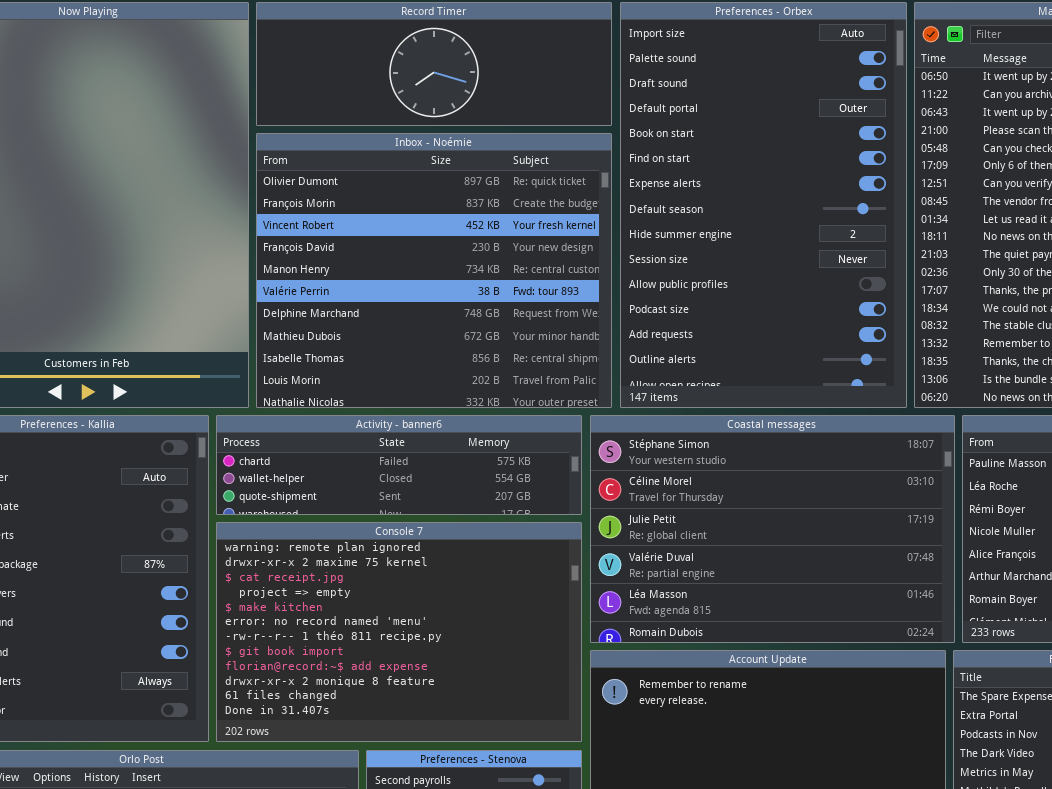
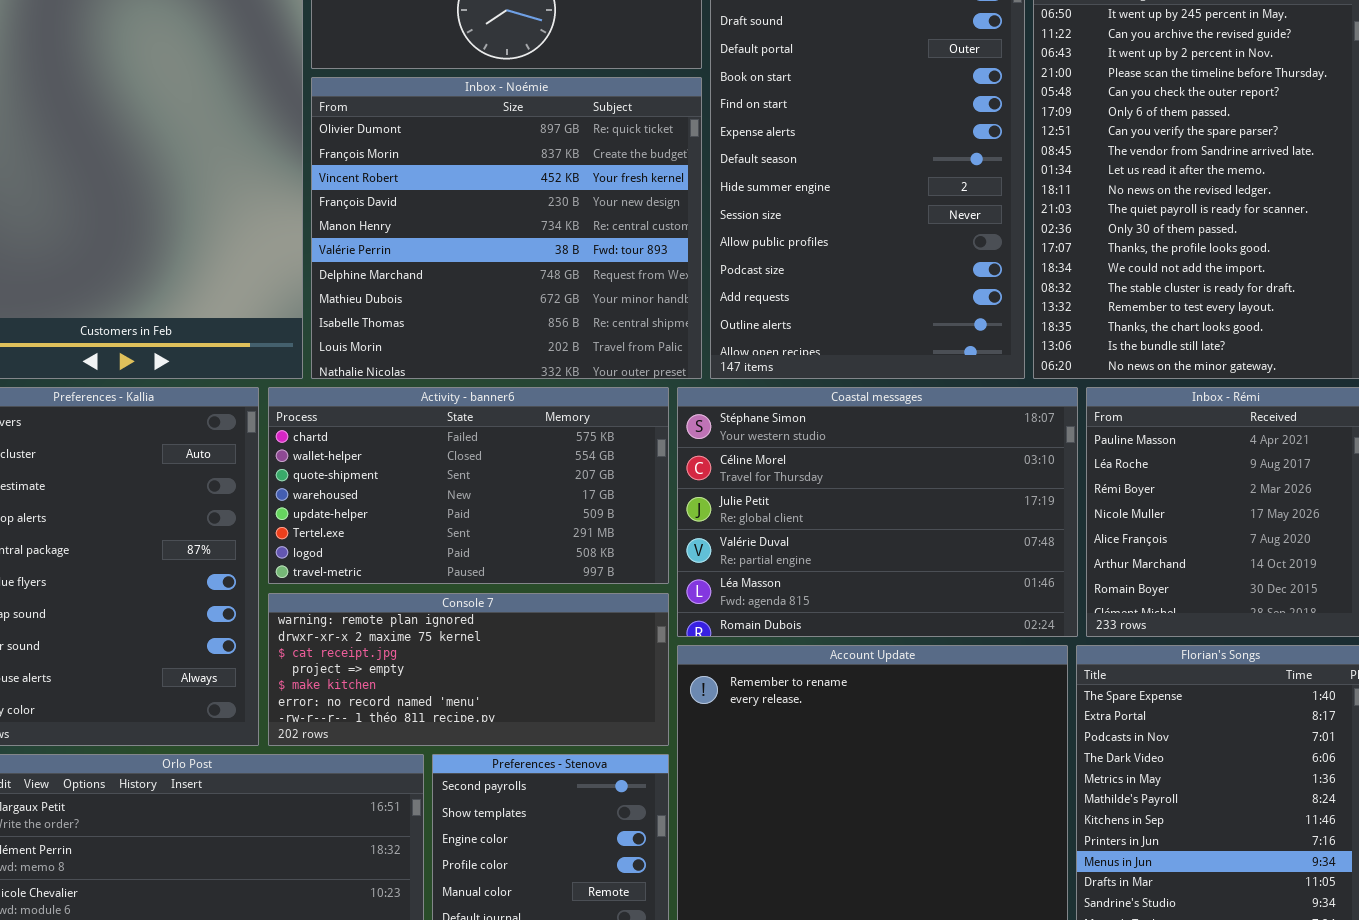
Activity - banner6: [216,415,582,515] -> [268,387,669,584], resized
Console 7: [216,522,582,742] -> [268,593,669,746], resized

